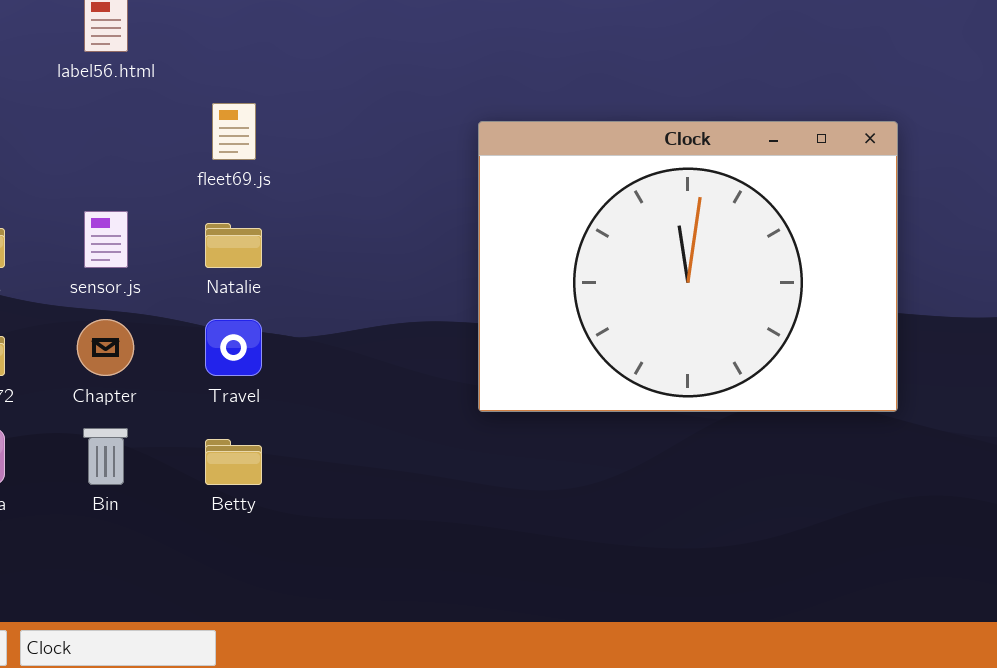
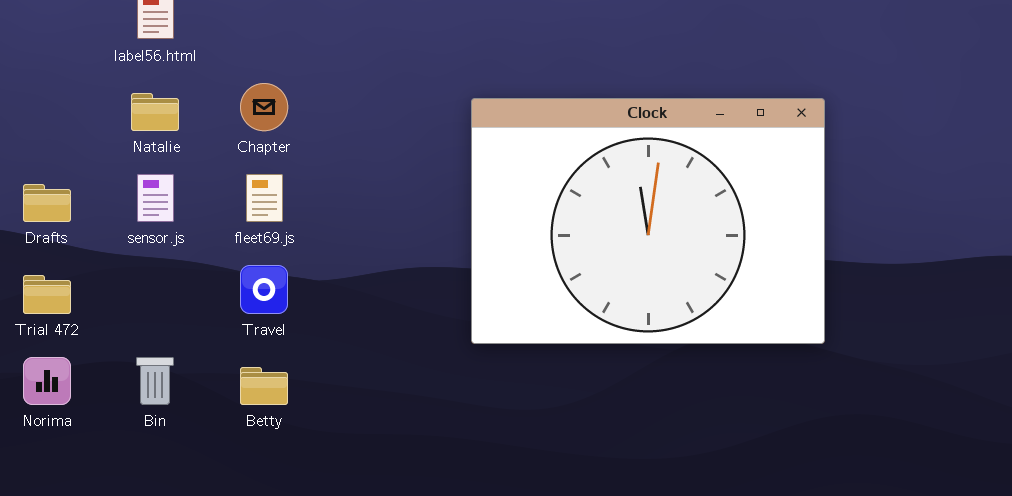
fleet69.js: [212,103,256,160] -> [246,174,283,222], moved
Natalie: [205,223,262,268] -> [131,93,179,131], moved
Chapter: [77,319,134,376] -> [240,83,288,131], moved

